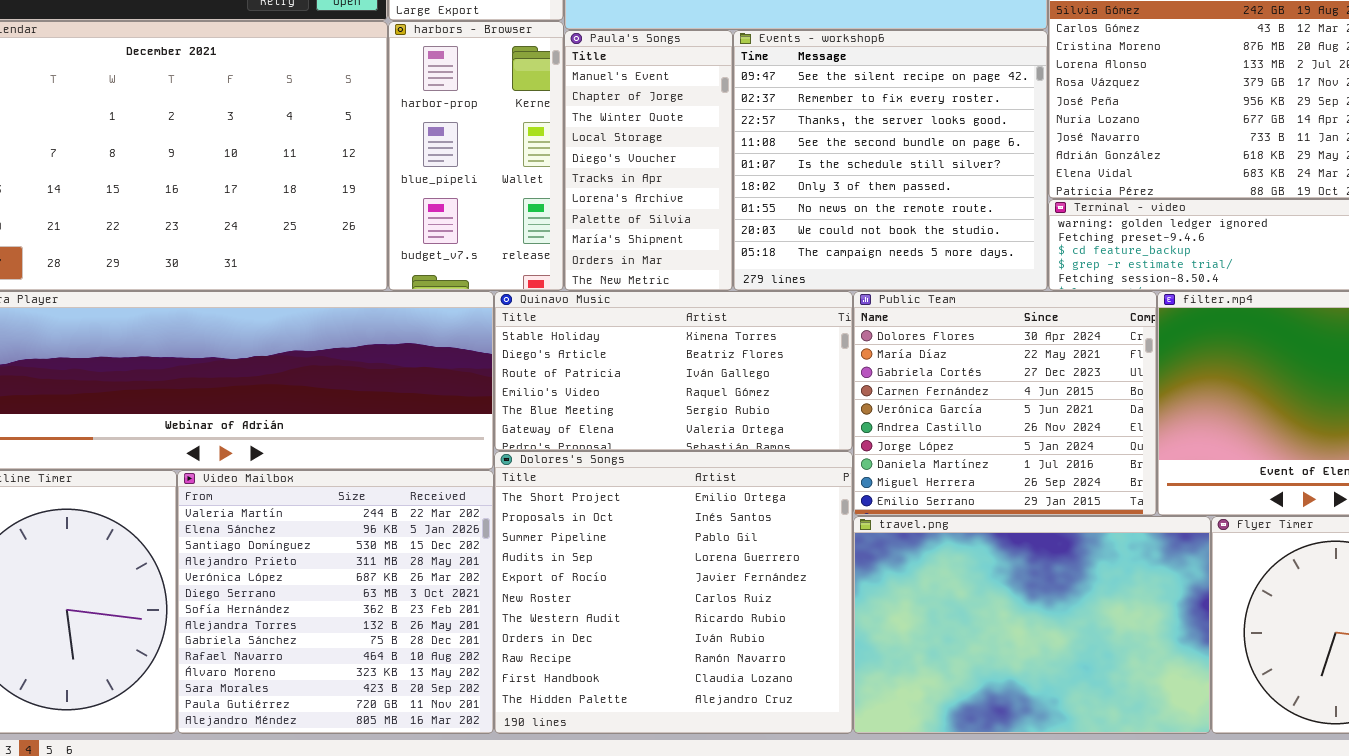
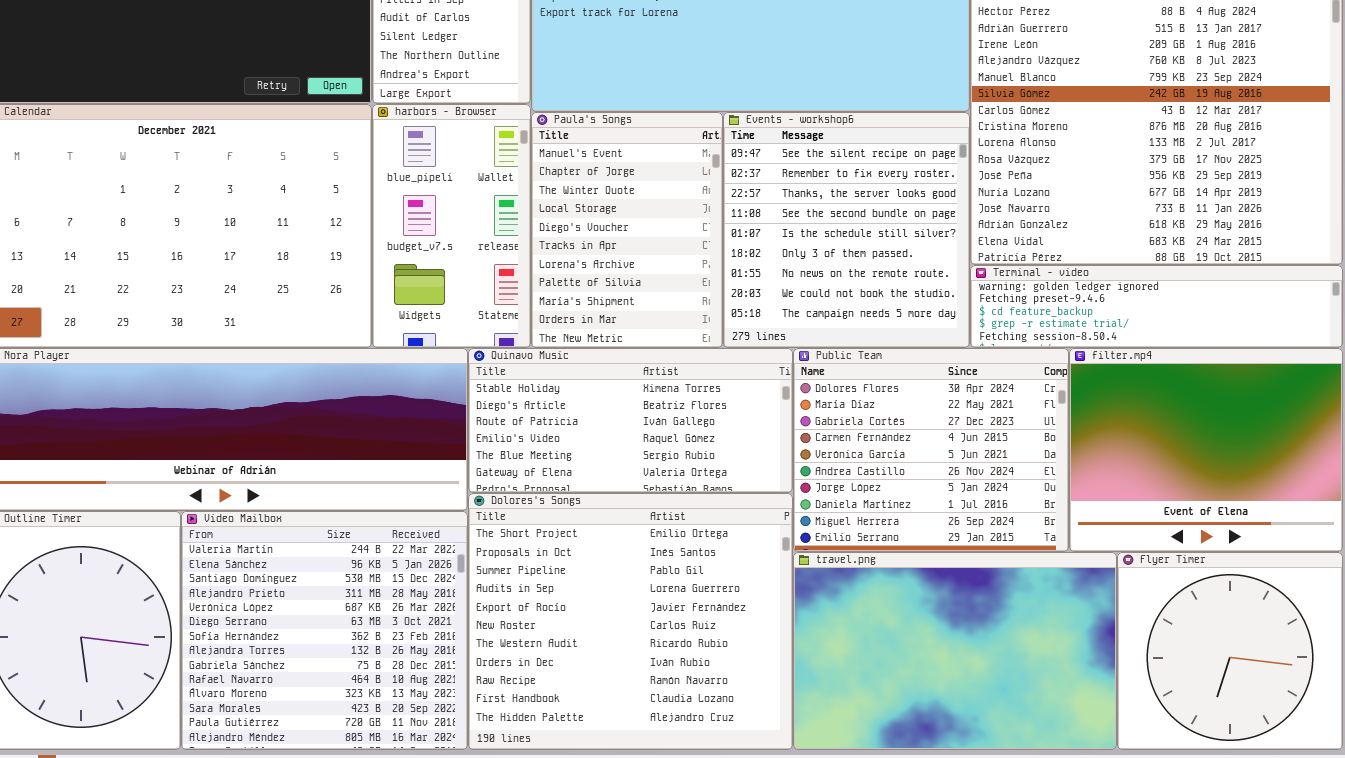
harbors - Browser: [388,21,564,291] -> [372,104,531,348], scrolled down 1 row
Paula's Songs: [564,30,733,291] -> [531,112,723,348], resized
Events - workshop6: [733,30,1048,291] -> [723,112,970,348], resized

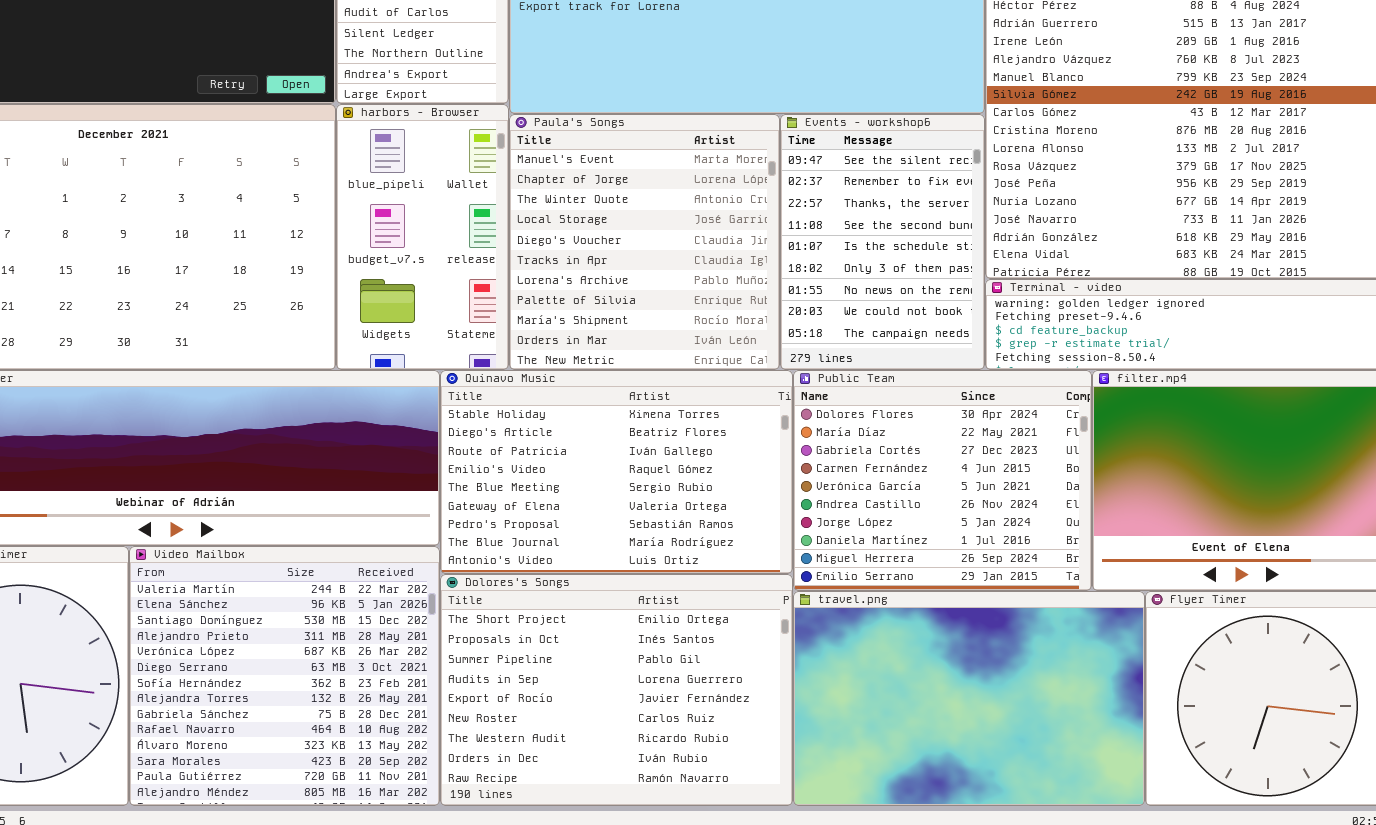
Paula's Songs: [531,112,723,348] -> [509,114,780,370], resized
Events - workshop6: [723,112,970,348] -> [780,114,985,370], resized
Quinavo Music: [468,348,793,493] -> [440,370,793,574], resized
Dolores's Songs: [468,493,793,750] -> [440,574,793,806], resized

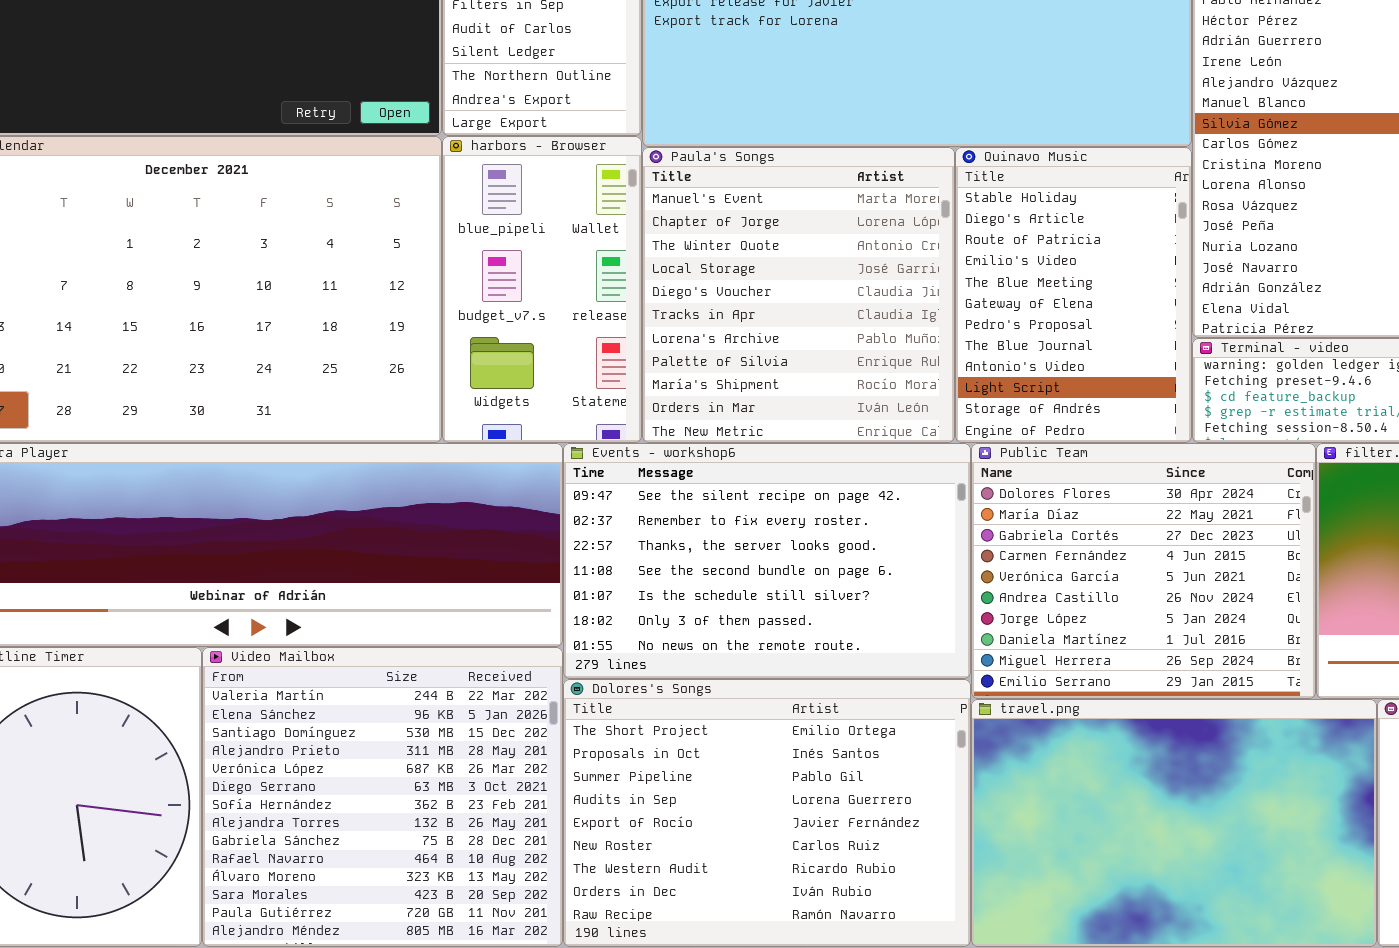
Events - workshop6: [780,114,985,370] -> [563,443,971,679], moved, resized
Quinavo Music: [440,370,793,574] -> [955,147,1192,443], moved, resized

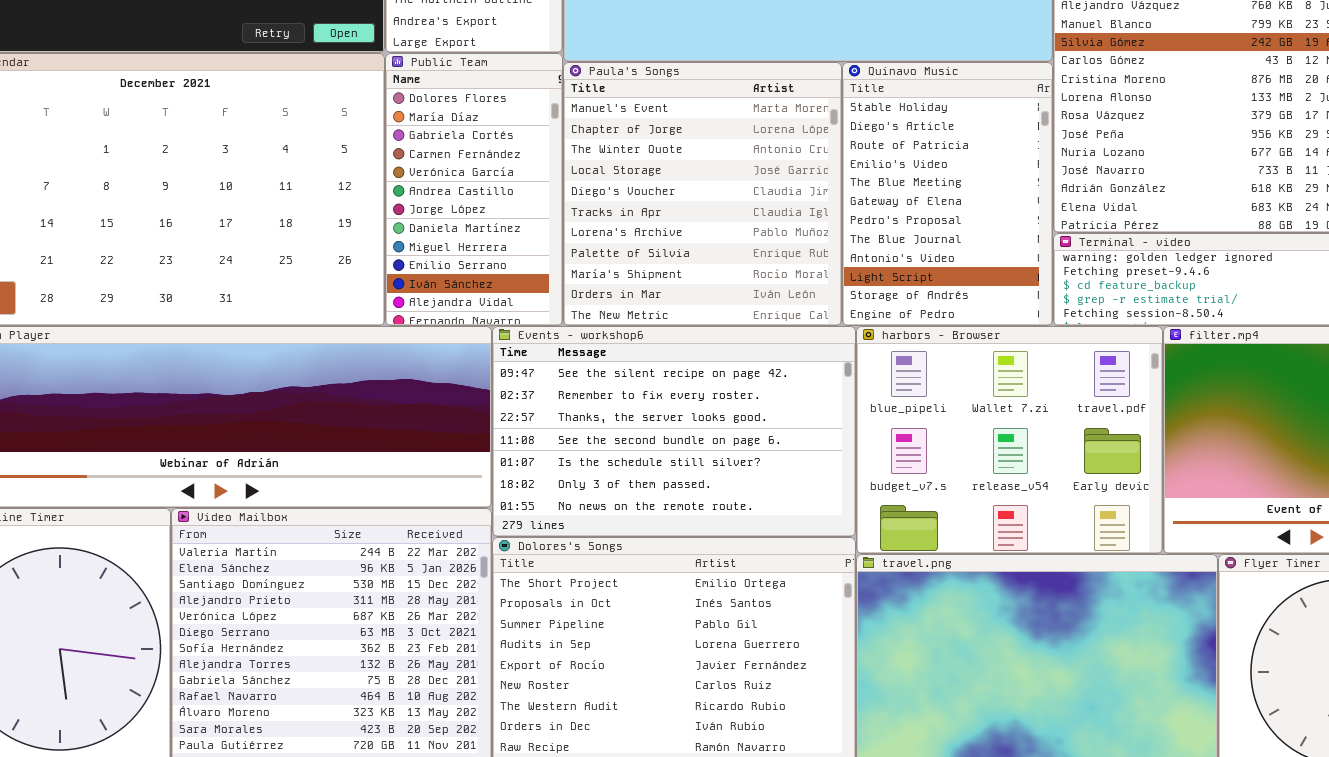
harbors - Browser: [442,136,642,443] -> [856,326,1163,554], moved, resized
Public Team: [971,443,1316,699] -> [385,53,563,326], moved, resized

